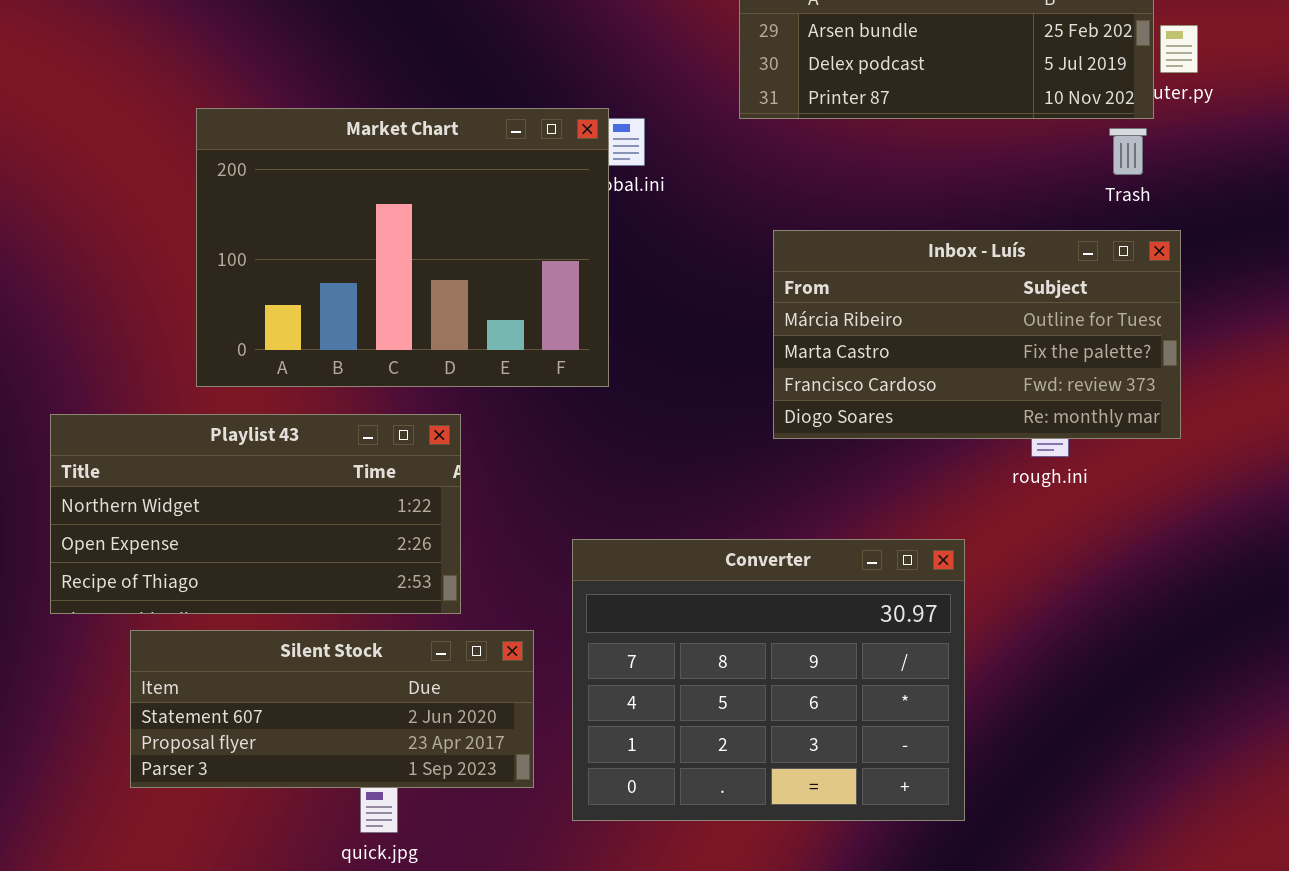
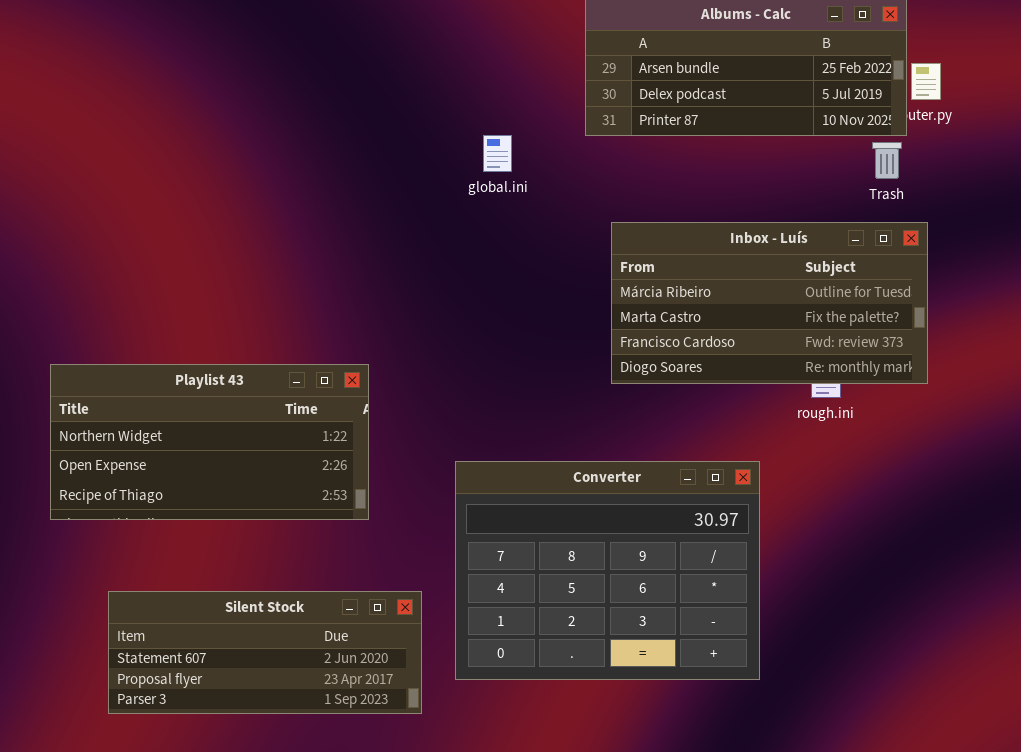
Market Chart: [196,108,609,387] -> none, closed
Silent Stock: [130,630,534,788] -> [108,591,422,714], moved

